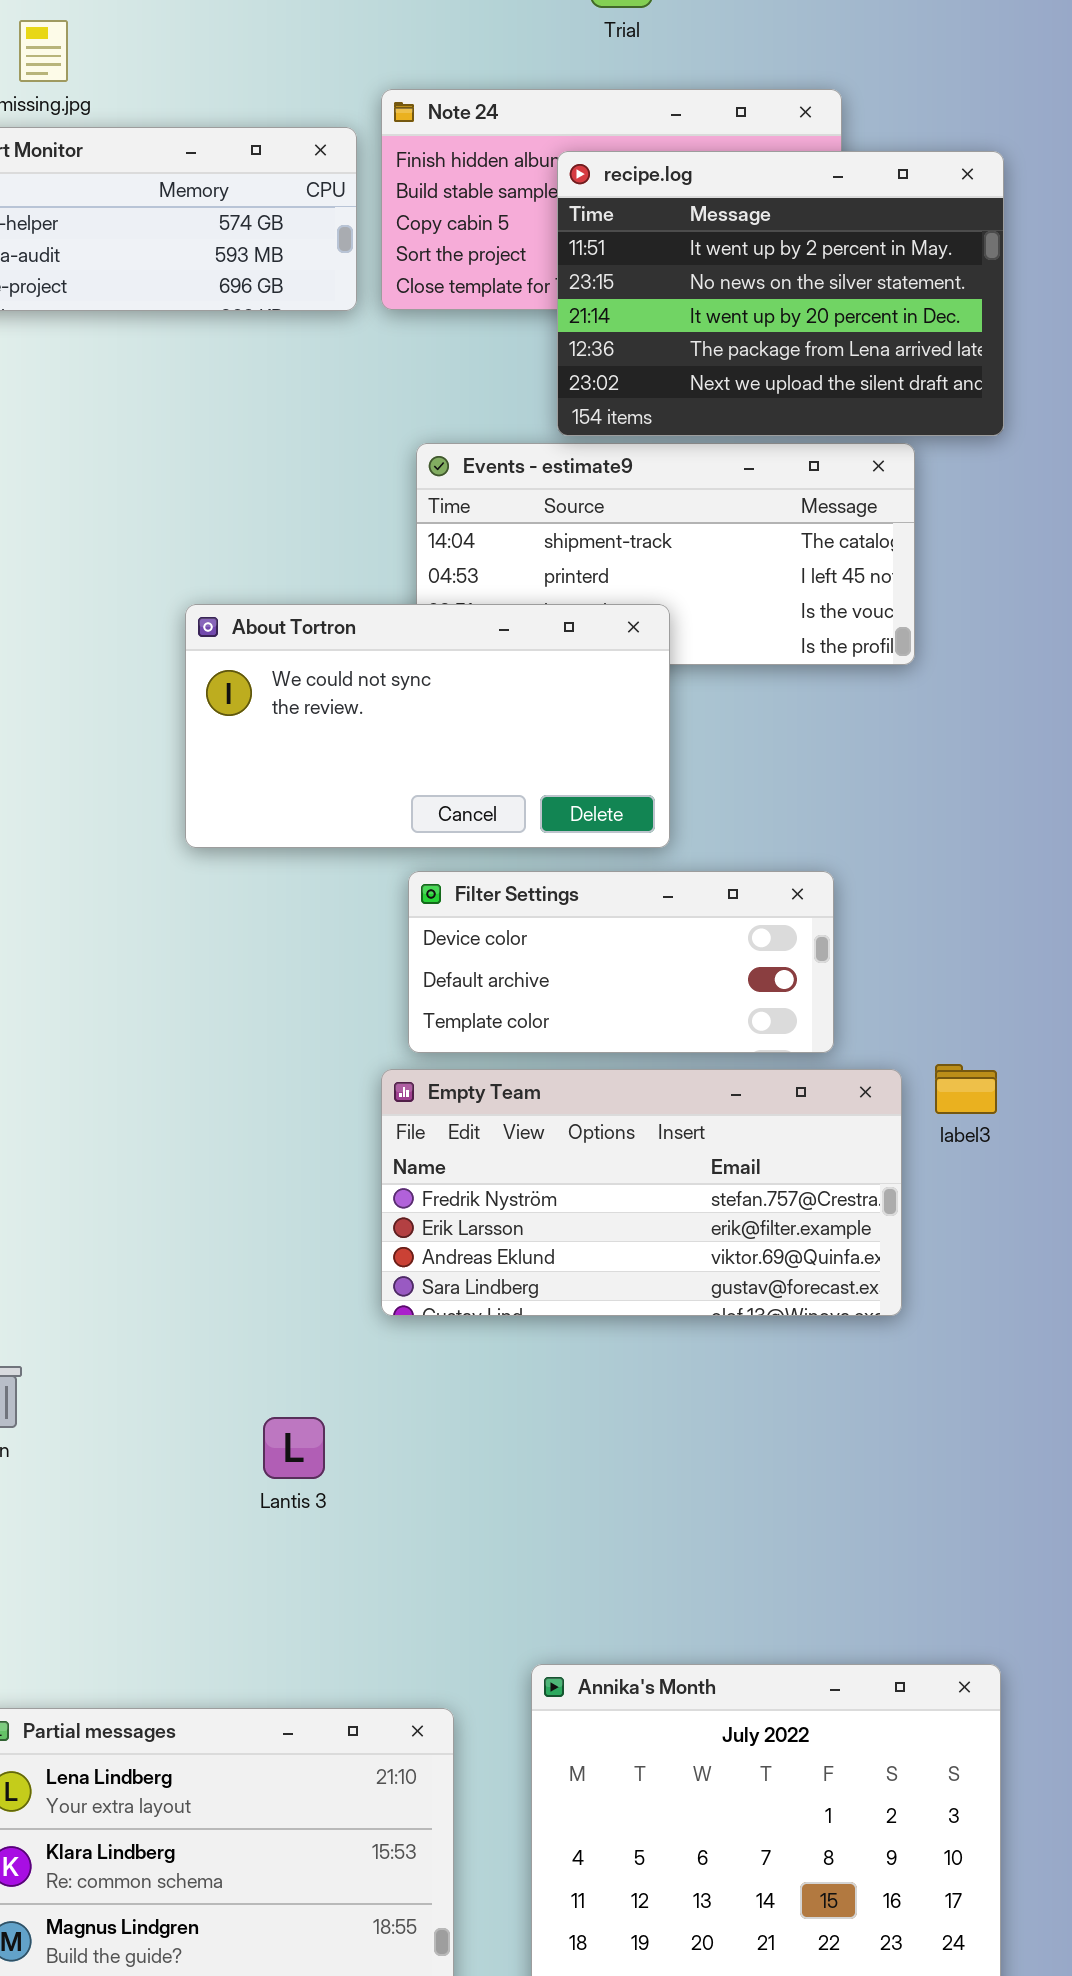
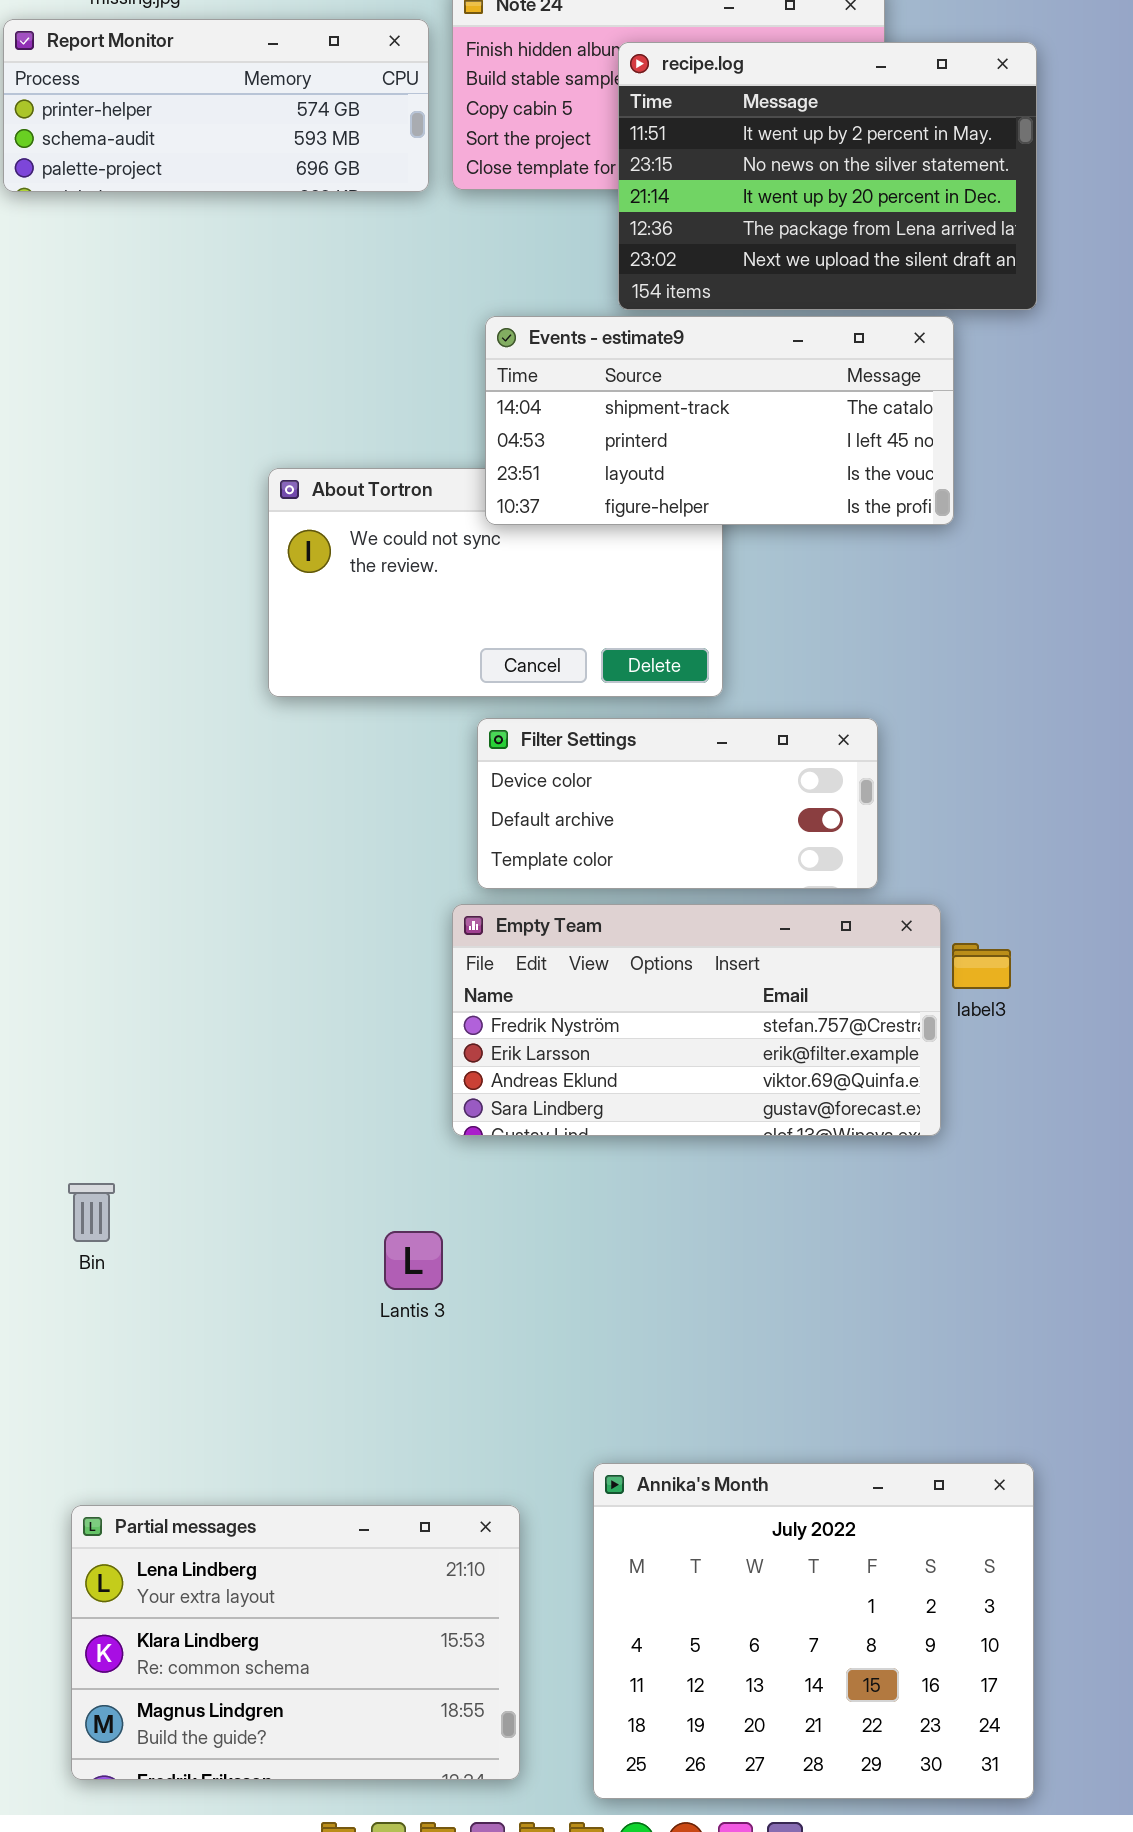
Events - estimate9: [416,443,915,665] -> [485,316,954,525], raised
label3: [935,1064,997,1114] -> [952,943,1011,989], moved
Lantis 3: [263,1417,325,1479] -> [384,1231,443,1290], moved

